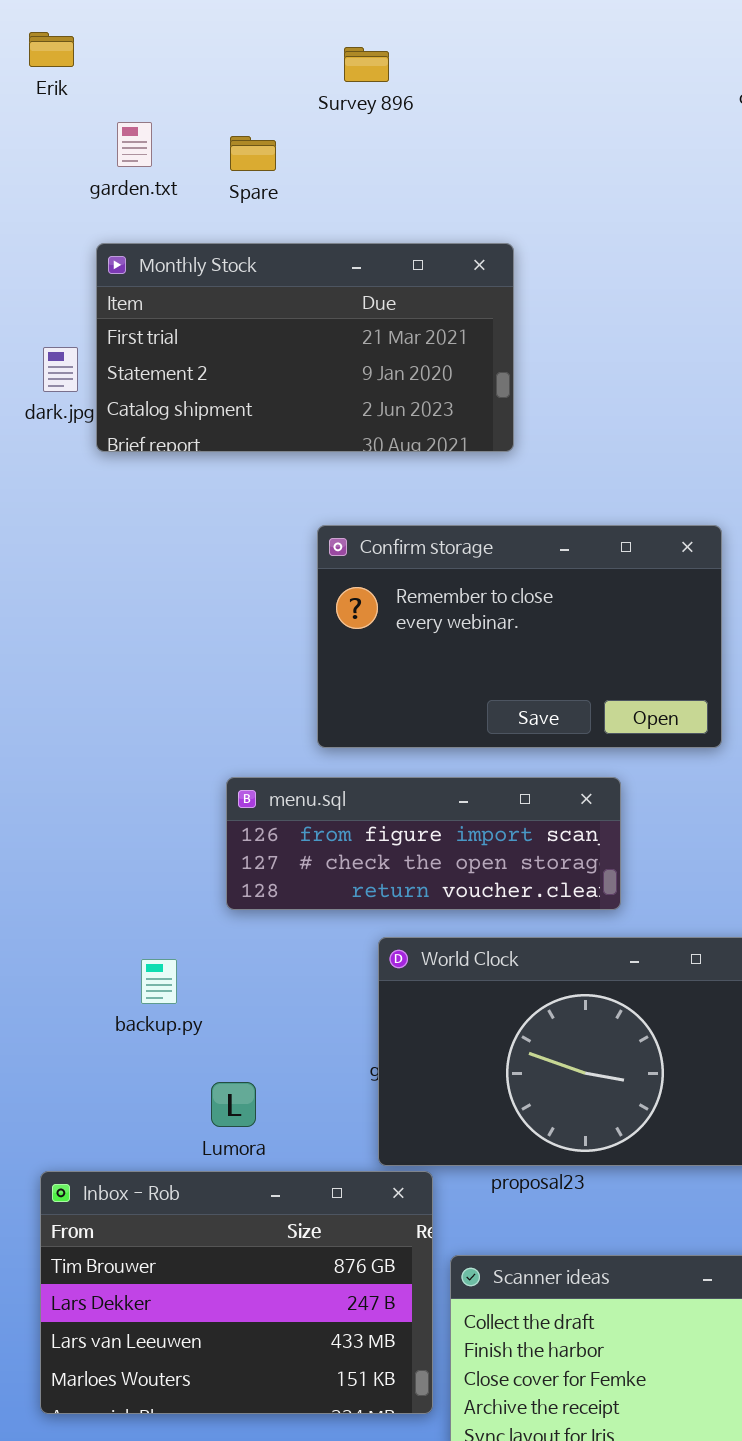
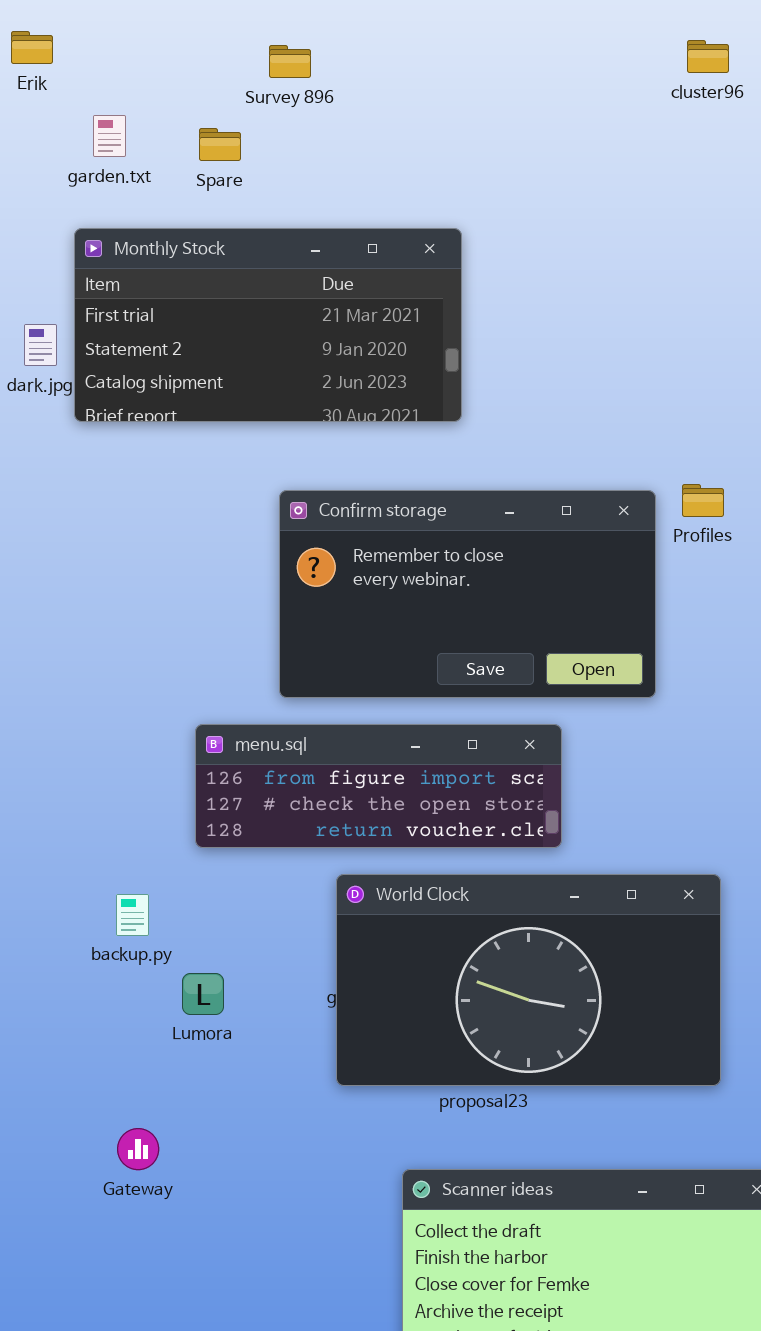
Survey 896: [344,47,389,82] -> [269,45,311,78], moved
Lumora: [211,1082,256,1127] -> [182,973,224,1015], moved
Inbox - Rob: [40,1171,433,1414] -> none, closed

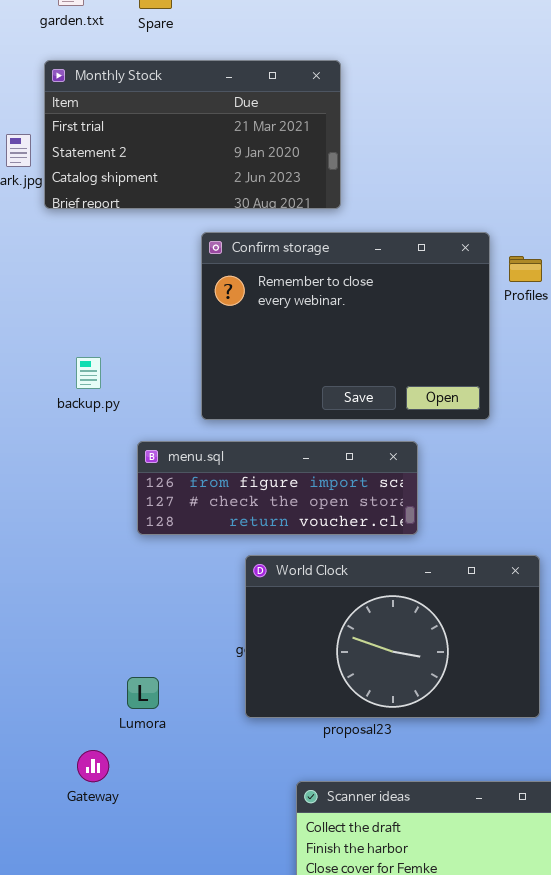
Confirm storage: [279,490,656,698] -> [201,232,490,420], resized
backup.py: [116,894,149,936] -> [76,357,101,389], moved
Lumora: [182,973,224,1015] -> [127,677,159,709], moved

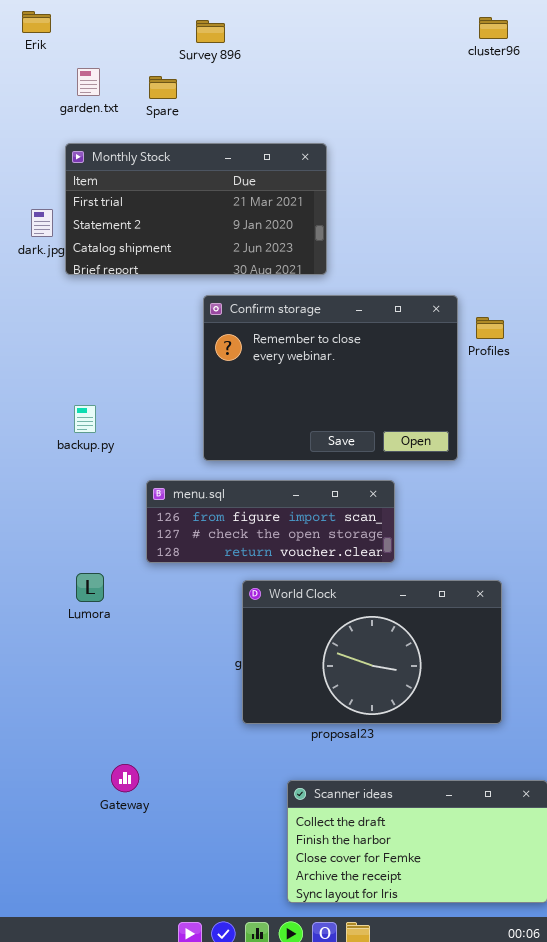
backup.py: [76,357,101,389] -> [74,405,96,433], moved
Lumora: [127,677,159,709] -> [76,573,104,602], moved
Gateway: [77,750,109,782] -> [111,764,139,792], moved

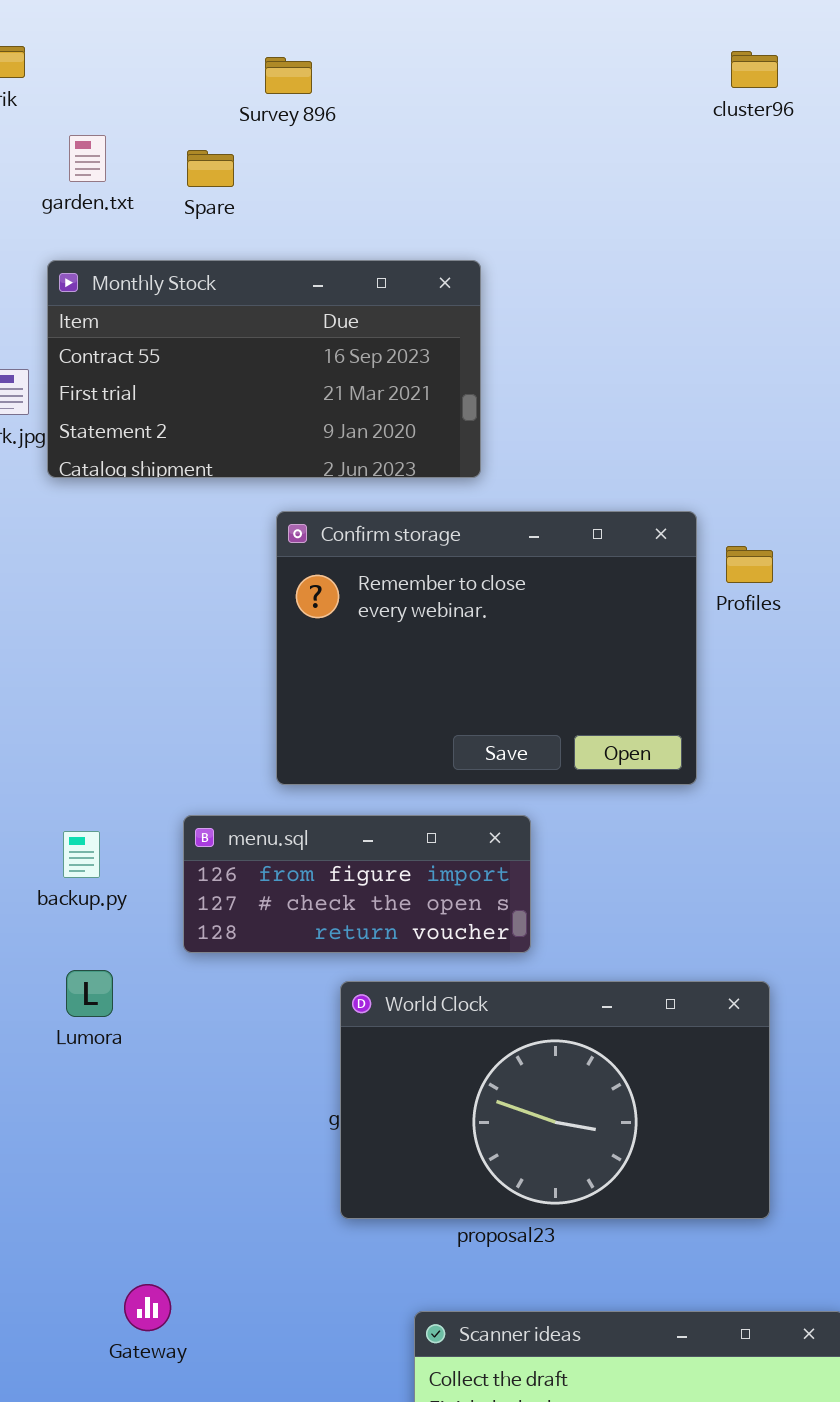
Monthly Stock: [65,143,327,275] -> [47,260,481,478], scrolled up 1 row
backup.py: [74,405,96,433] -> [63,831,100,878], moved
menu.sql: [146,480,395,563] -> [183,815,531,953], resized

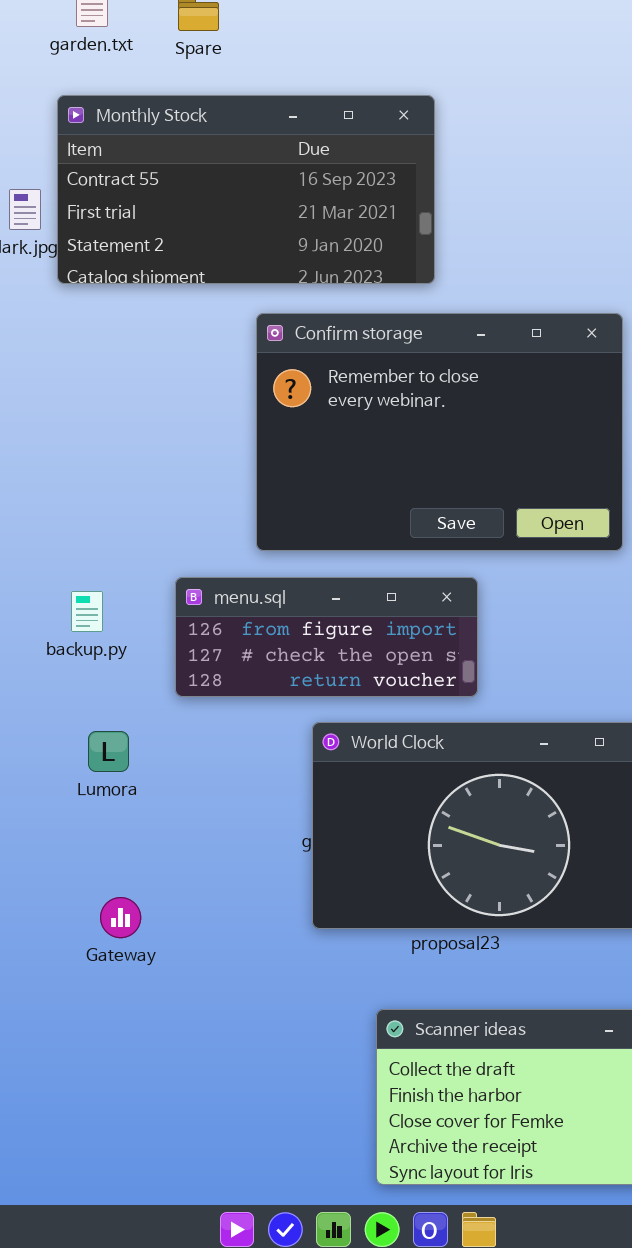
Lumora: [66,970,113,1017] -> [88,731,129,772], moved
Gateway: [124,1284,171,1331] -> [100,897,141,938], moved

